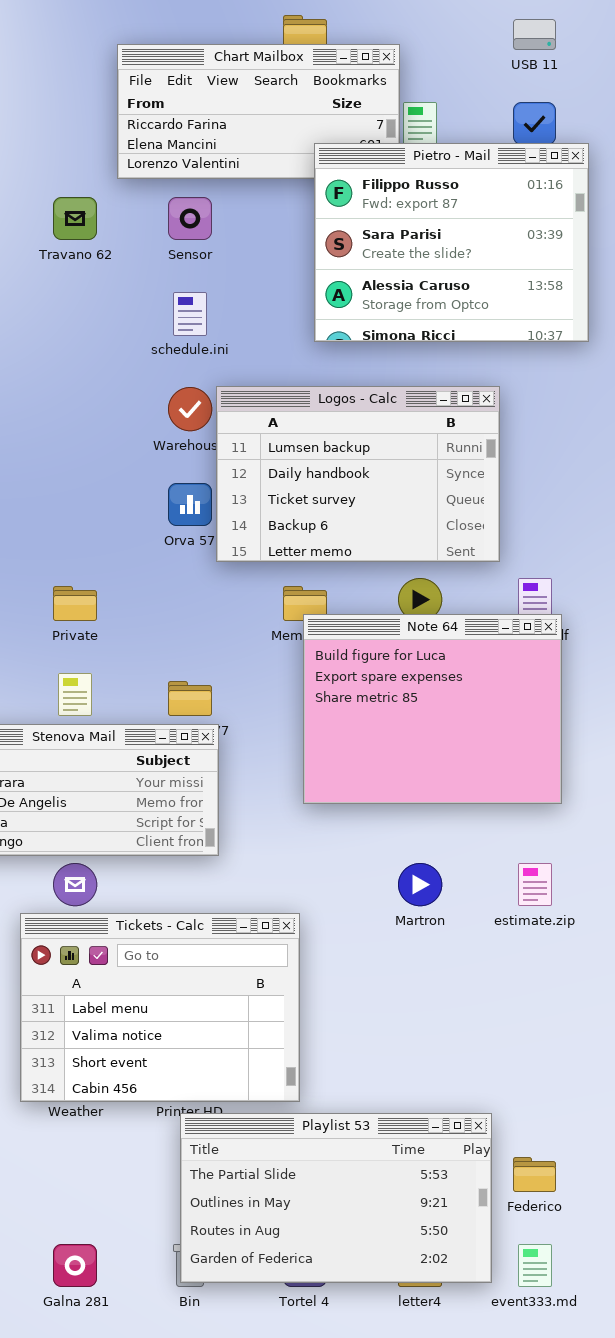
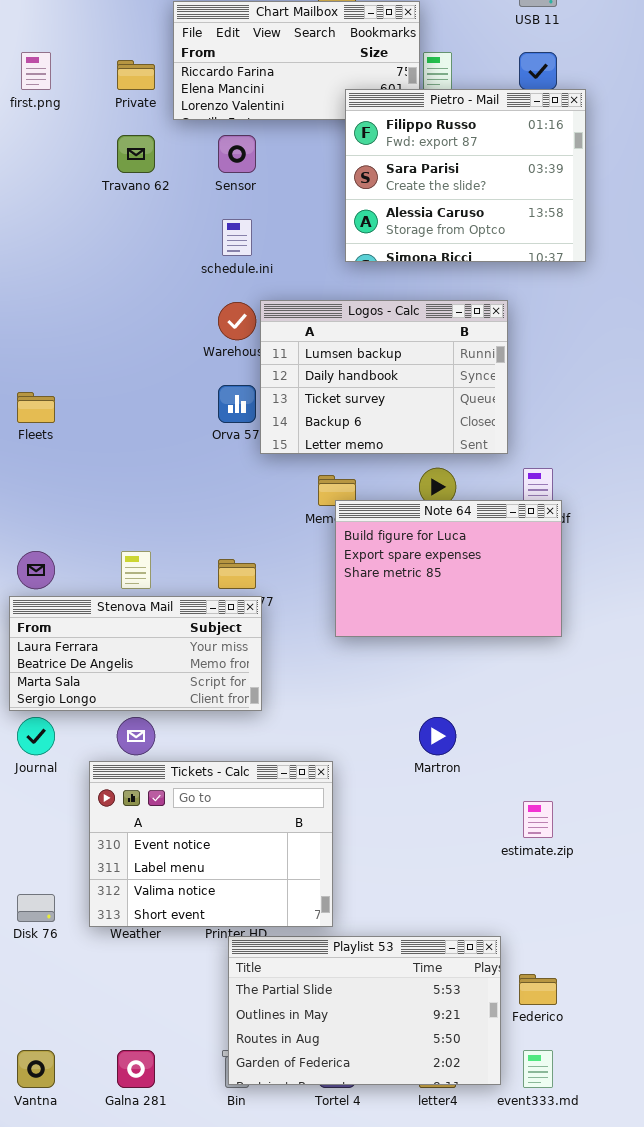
Private: [53,586,97,621] -> [117,60,155,90], moved
Note 64: [303,614,562,804] -> [335,500,562,637], resized
estimate.zip: [518,863,552,906] -> [523,801,553,838], moved
Tickets - Calc: [20,913,300,1102] -> [89,761,333,927], scrolled up 1 row

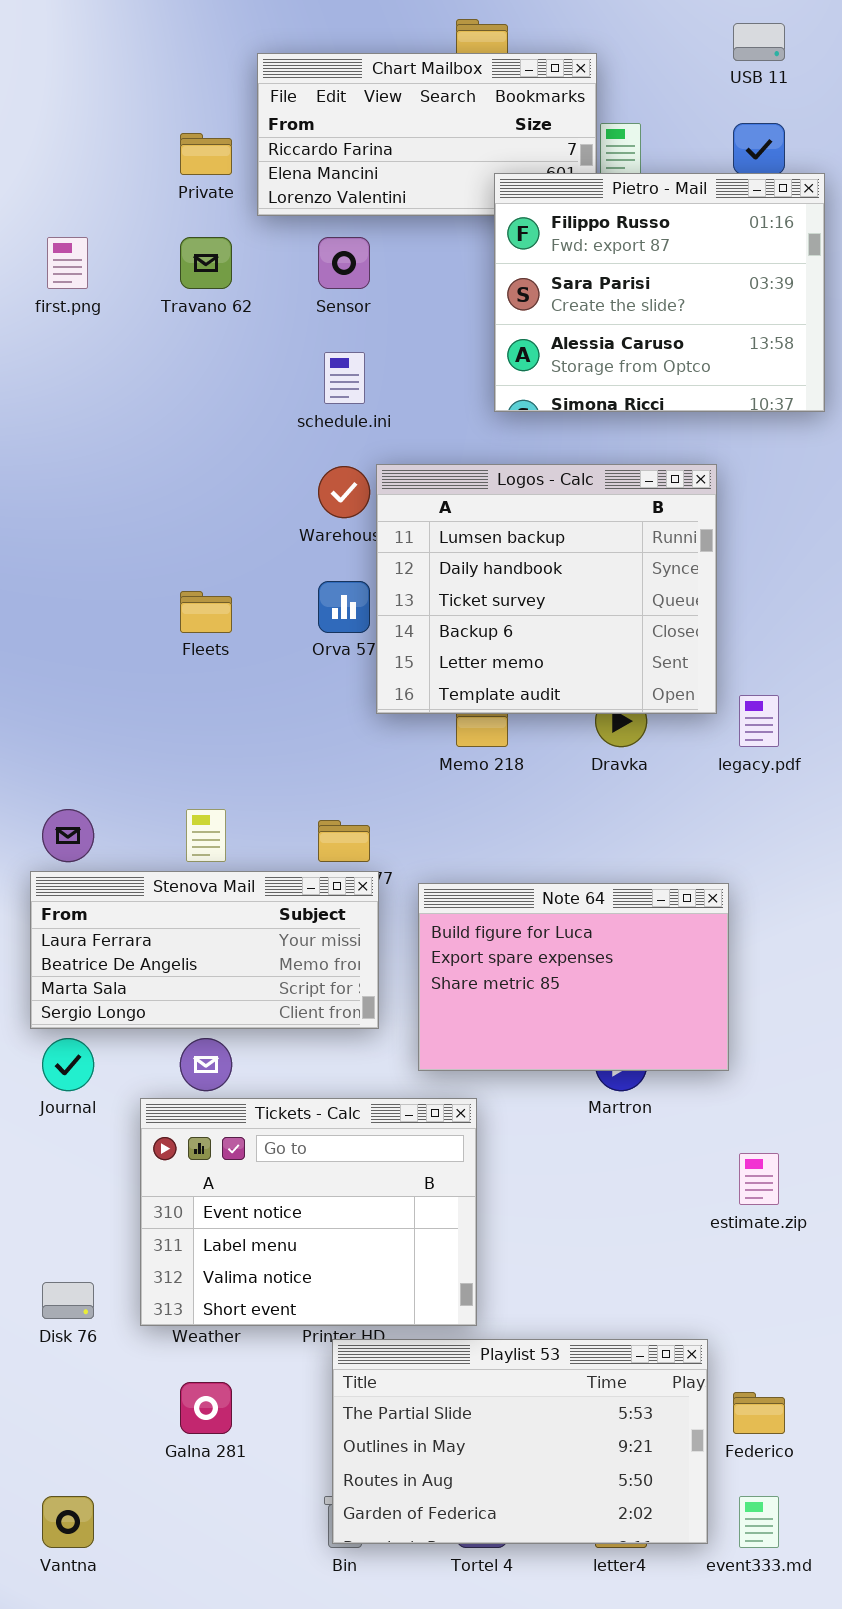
first.png: [21,52,51,90] -> [47,237,88,289], moved
Logos - Calc: [260,300,508,454] -> [376,464,717,714], resized
Fleets: [17,392,55,423] -> [180,591,232,633], moved
Note 64: [335,500,562,637] -> [418,883,729,1071], moved
Galna 281: [117,1050,155,1088] -> [180,1382,232,1434], moved

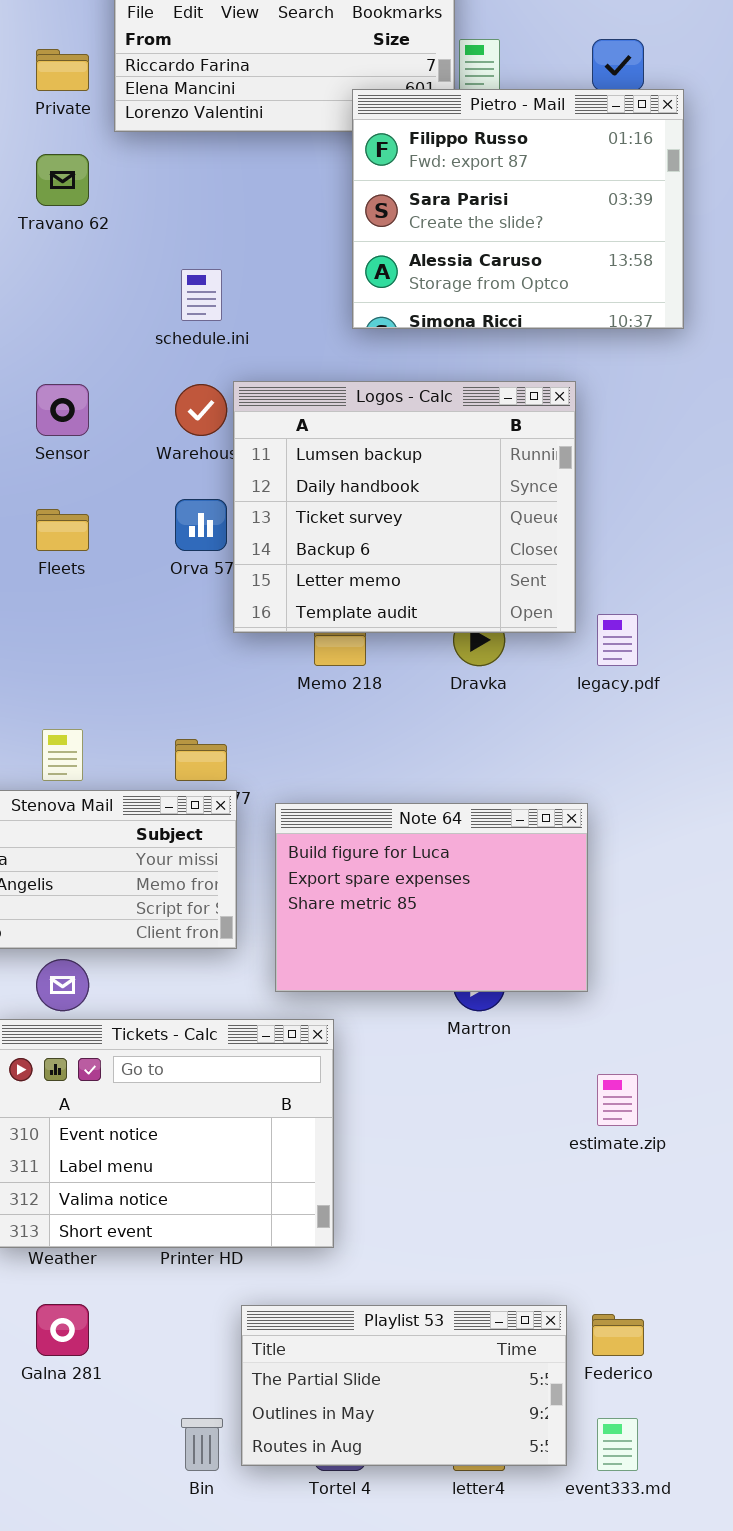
Sensor: [318,237,370,289] -> [36,384,89,436], moved
Playlist 53: [332,1339,708,1544] -> [241,1305,567,1466], resized

